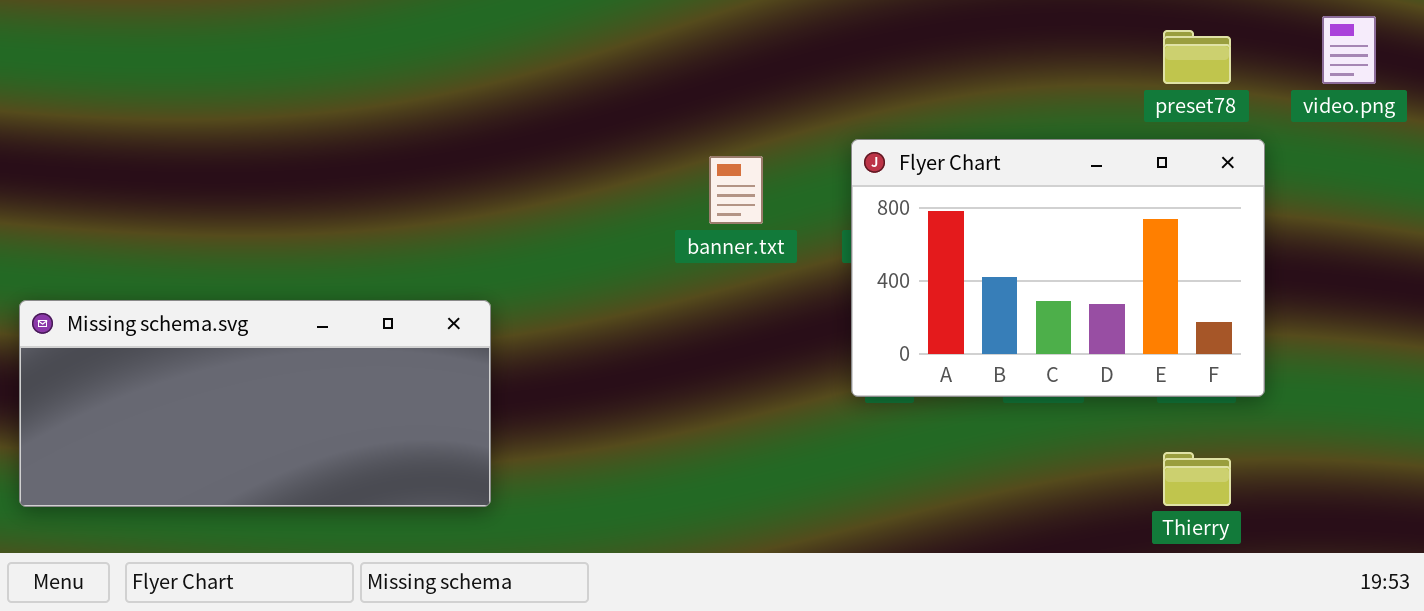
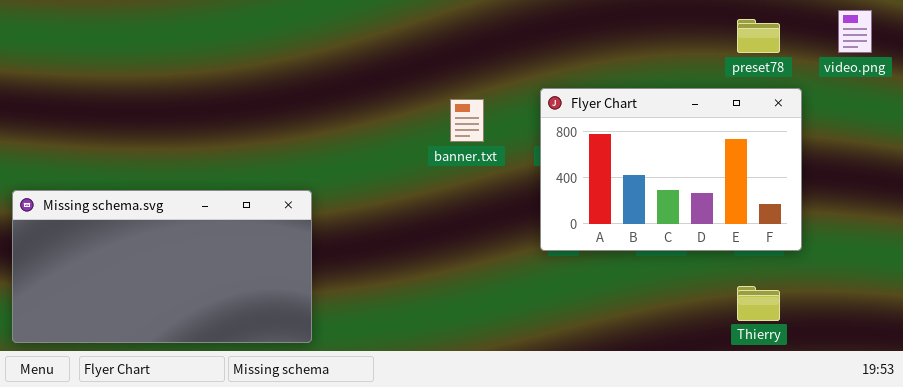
Missing schema.svg: [19,300,491,507] -> [12,190,312,343], resized

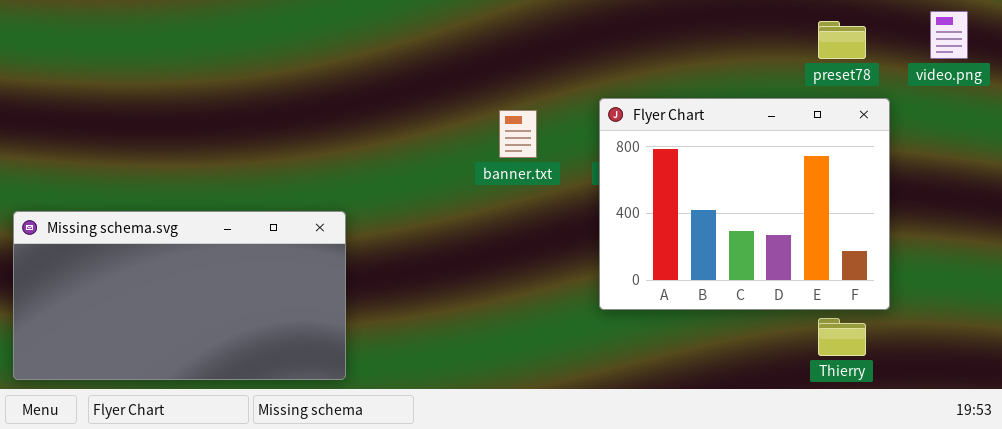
Flyer Chart: [540,88,802,251] -> [599,98,890,310], resized

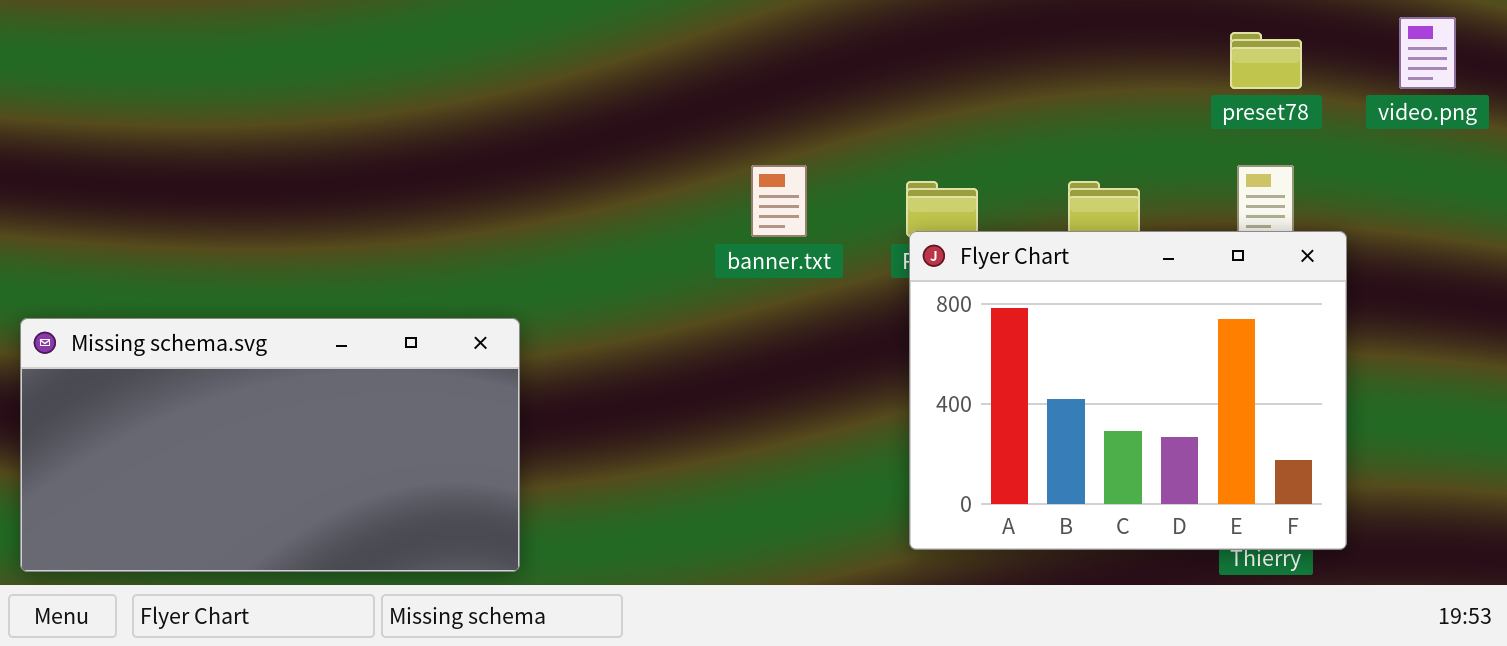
Flyer Chart: [599,98,890,310] -> [909,231,1347,550], moved

